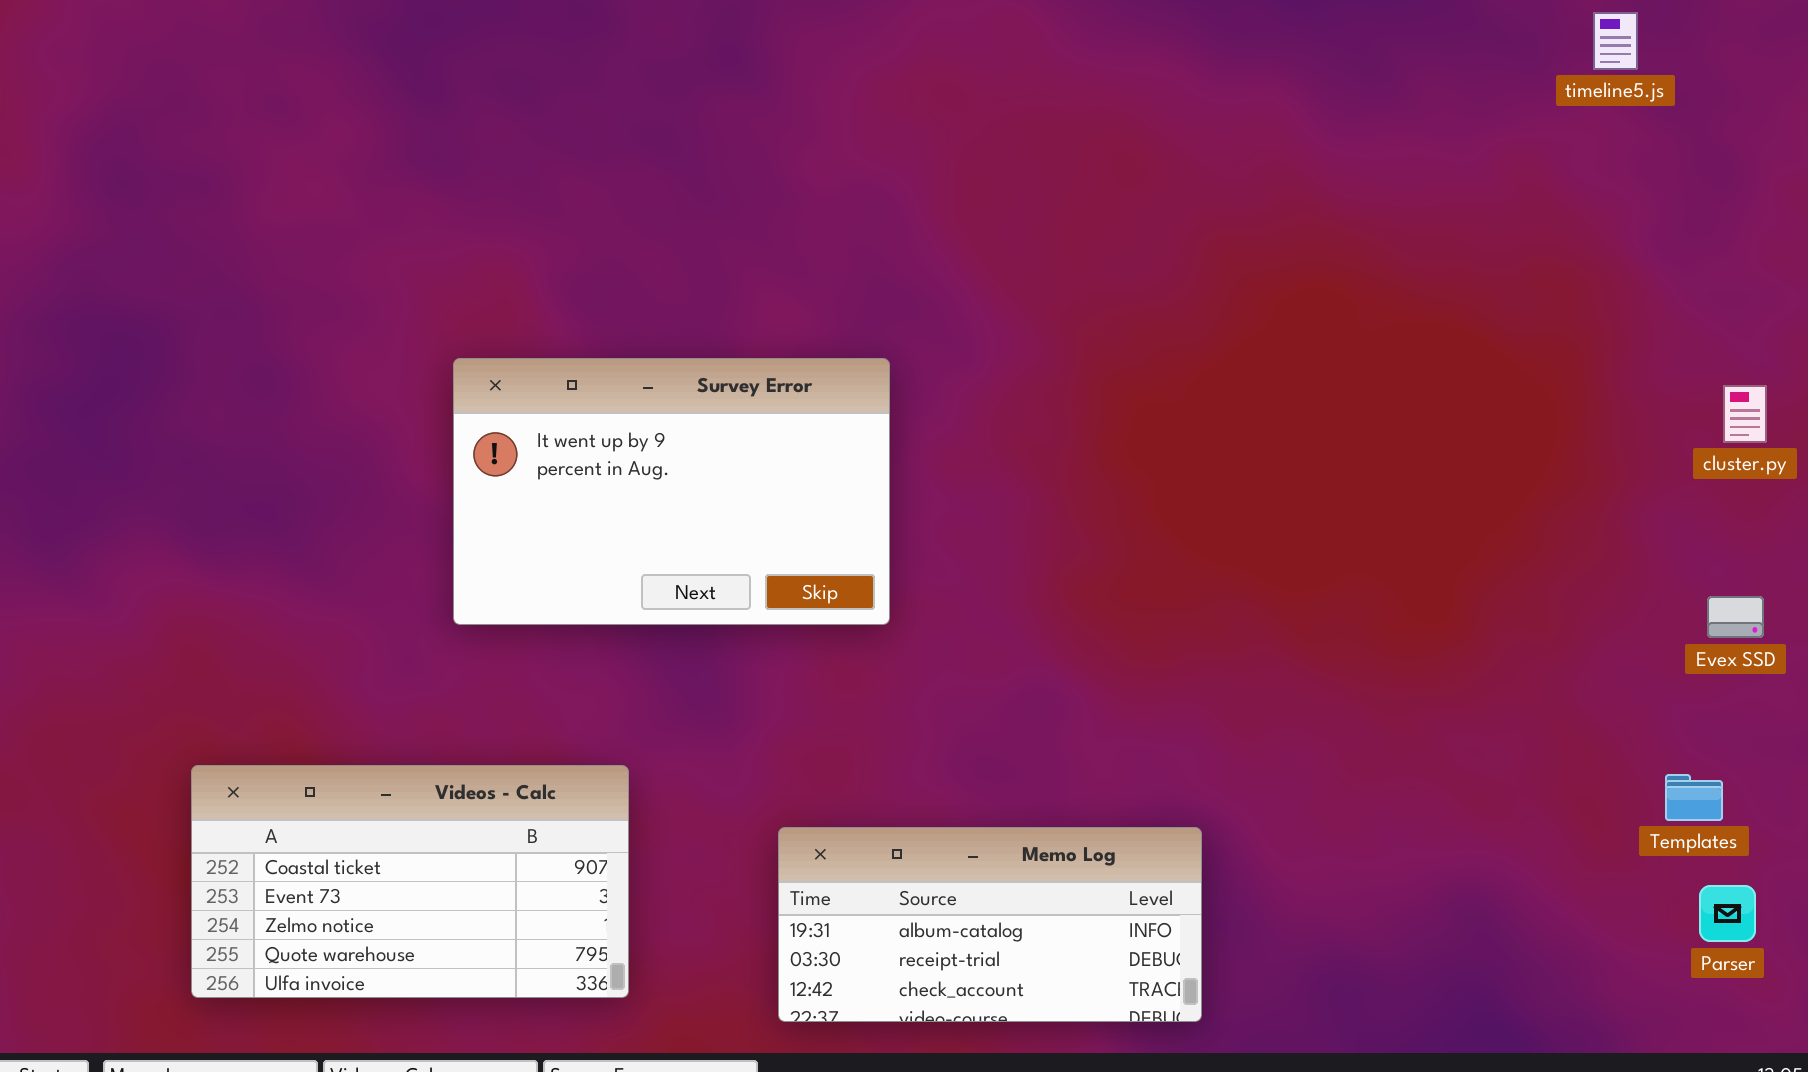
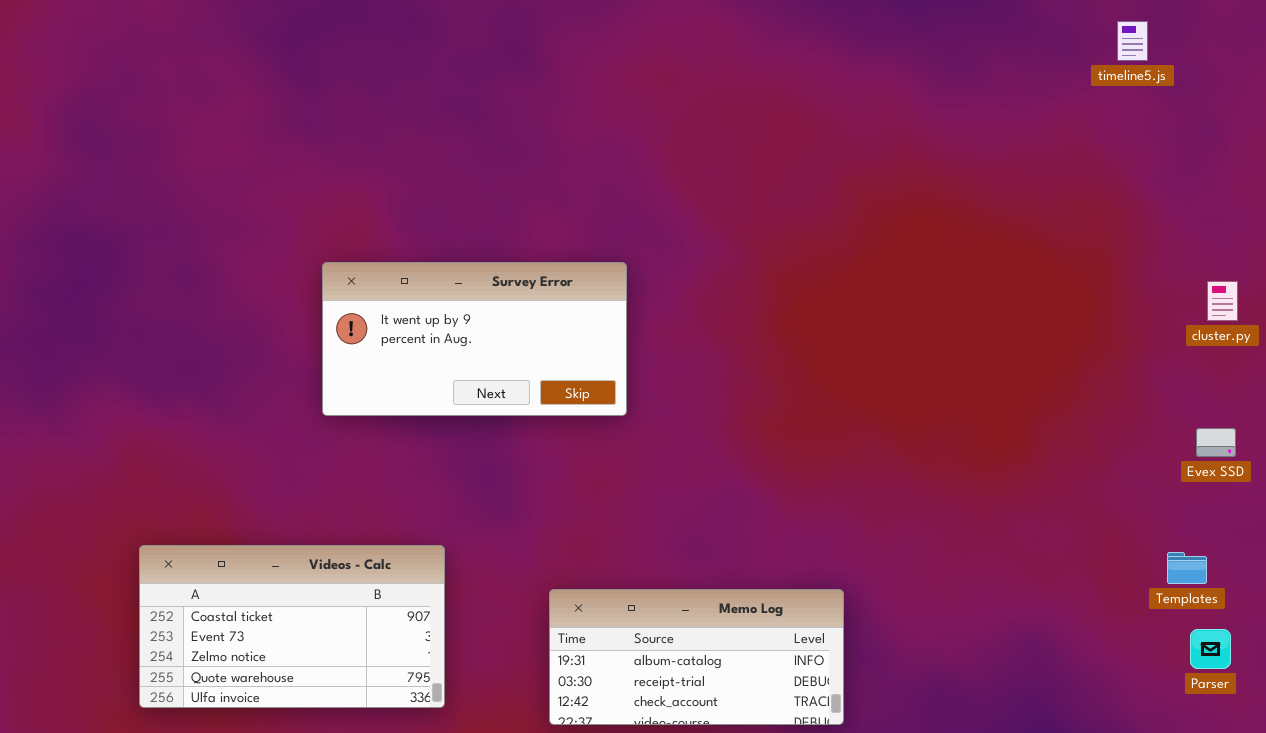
Survey Error: [453,358,890,625] -> [322,262,627,416], resized

